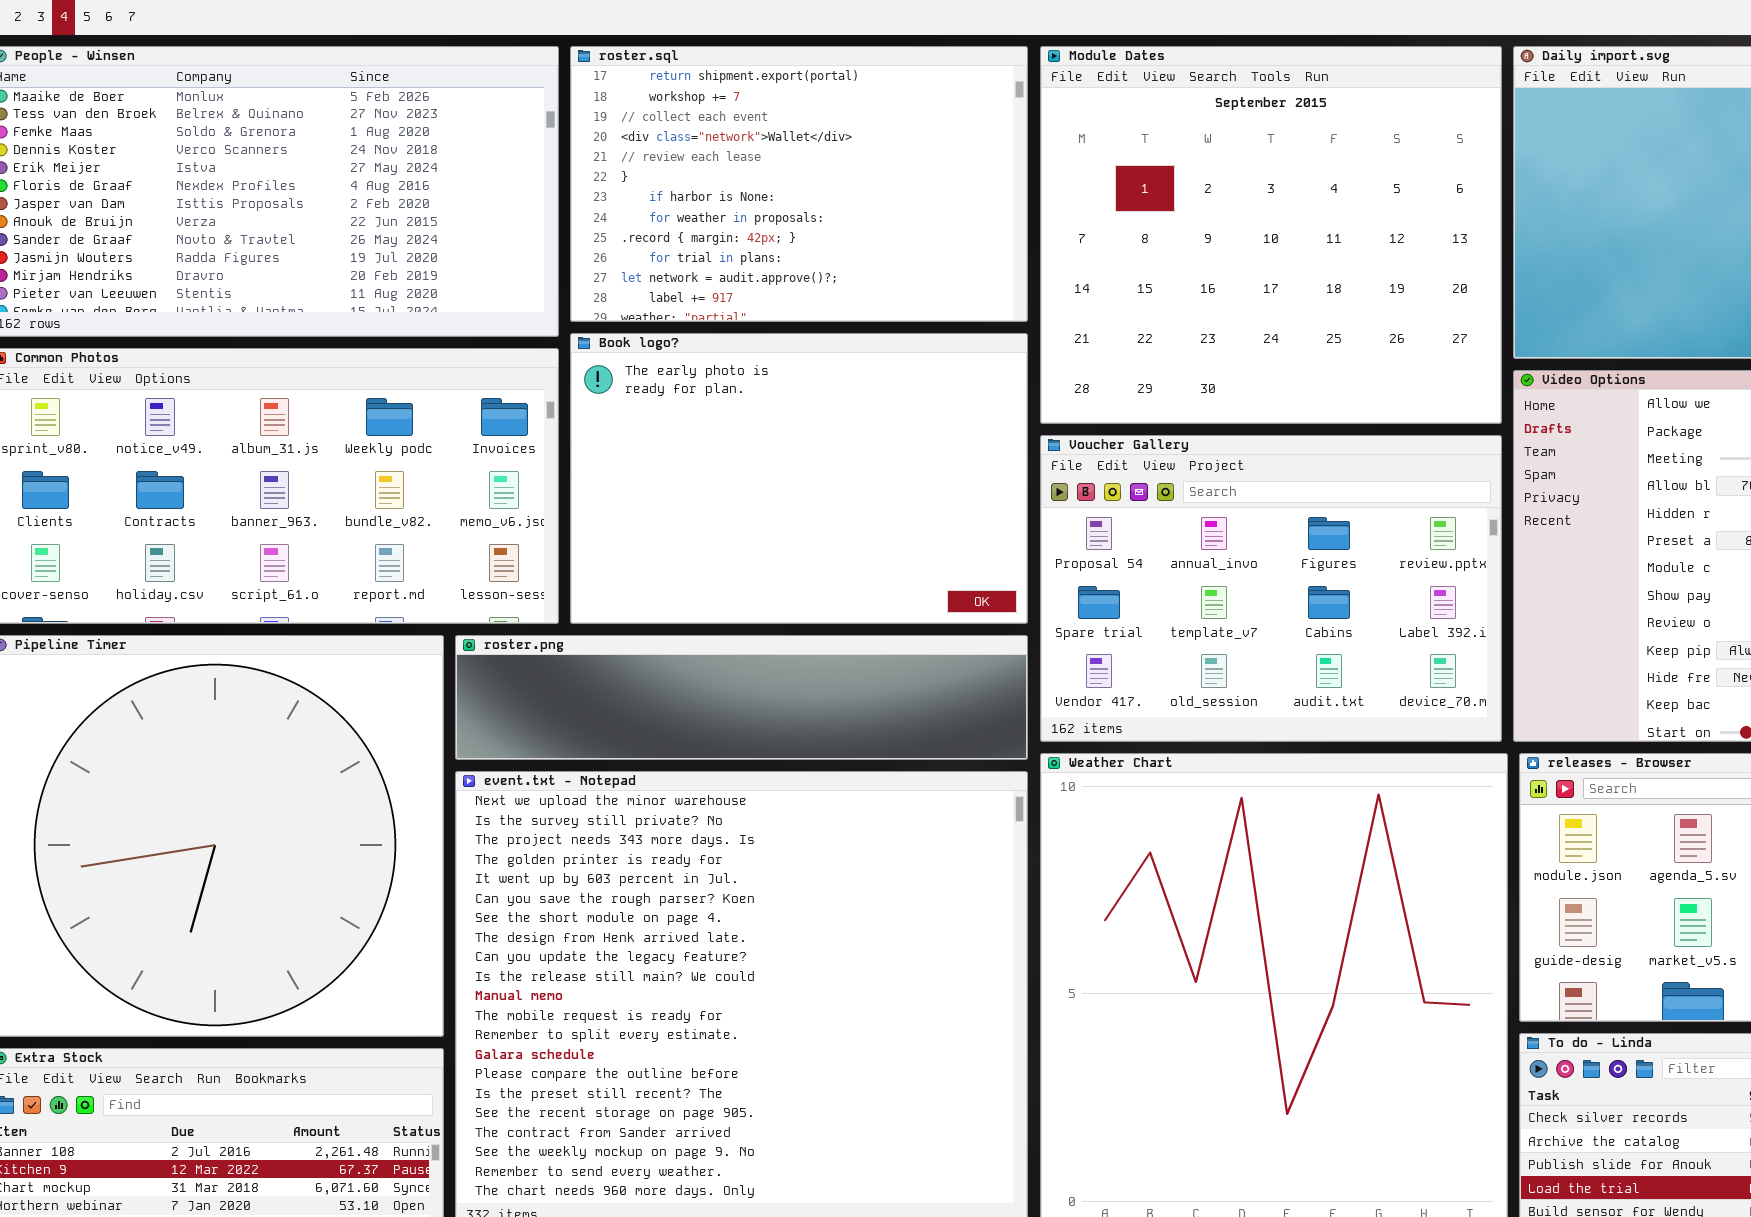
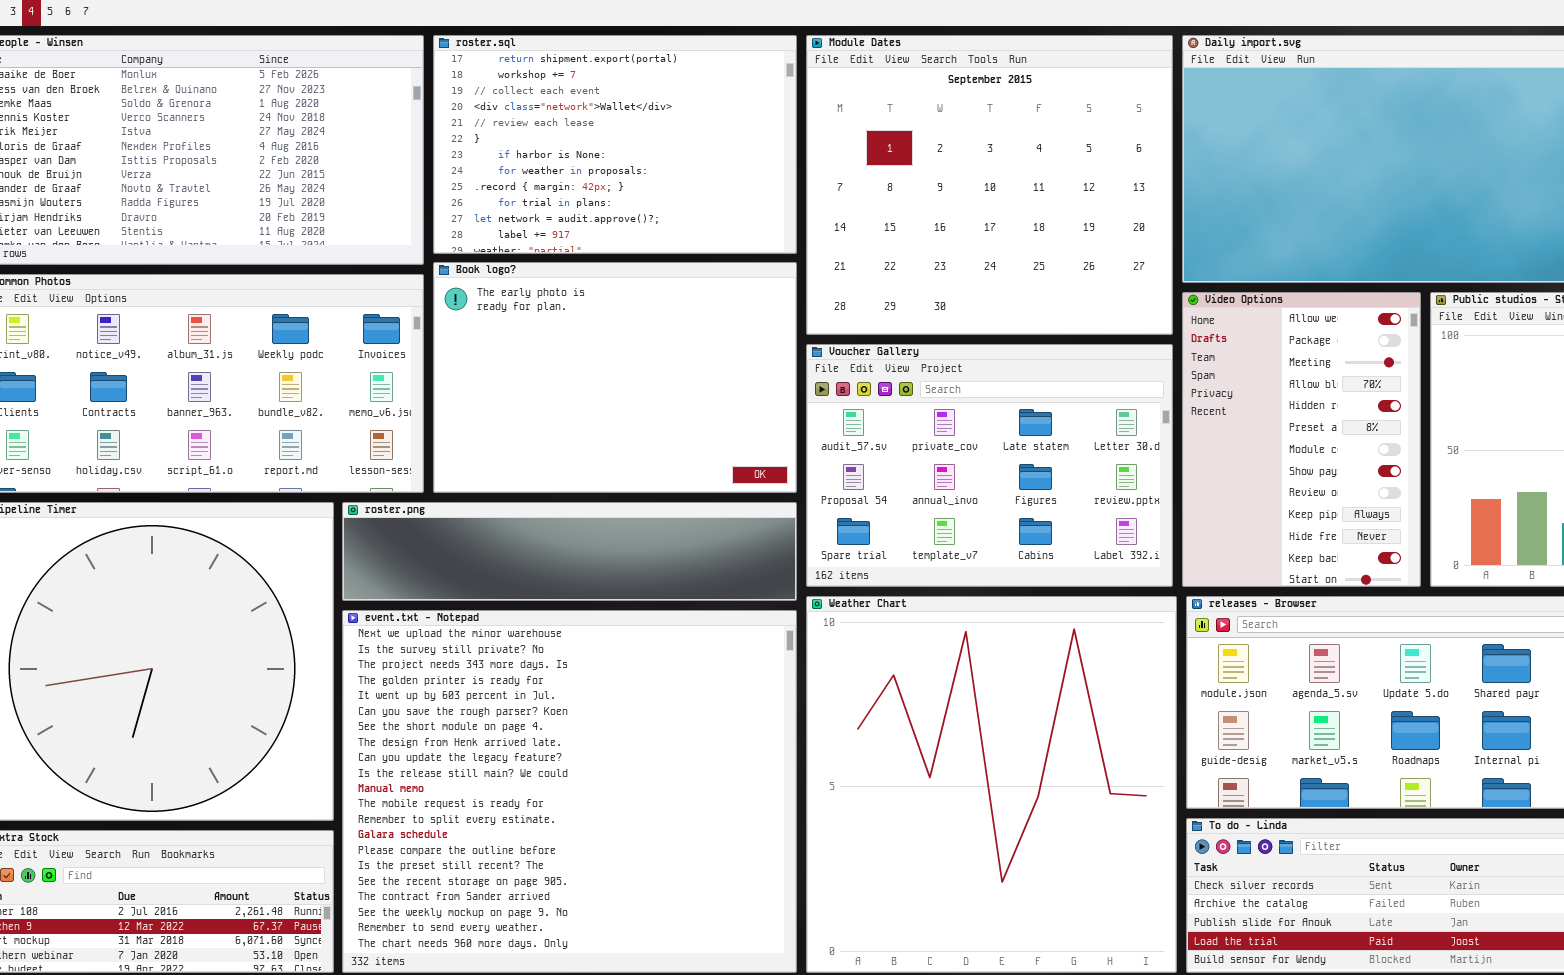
Voucher Gallery: [1040,435,1502,742] -> [806,344,1173,587], scrolled up 1 row

